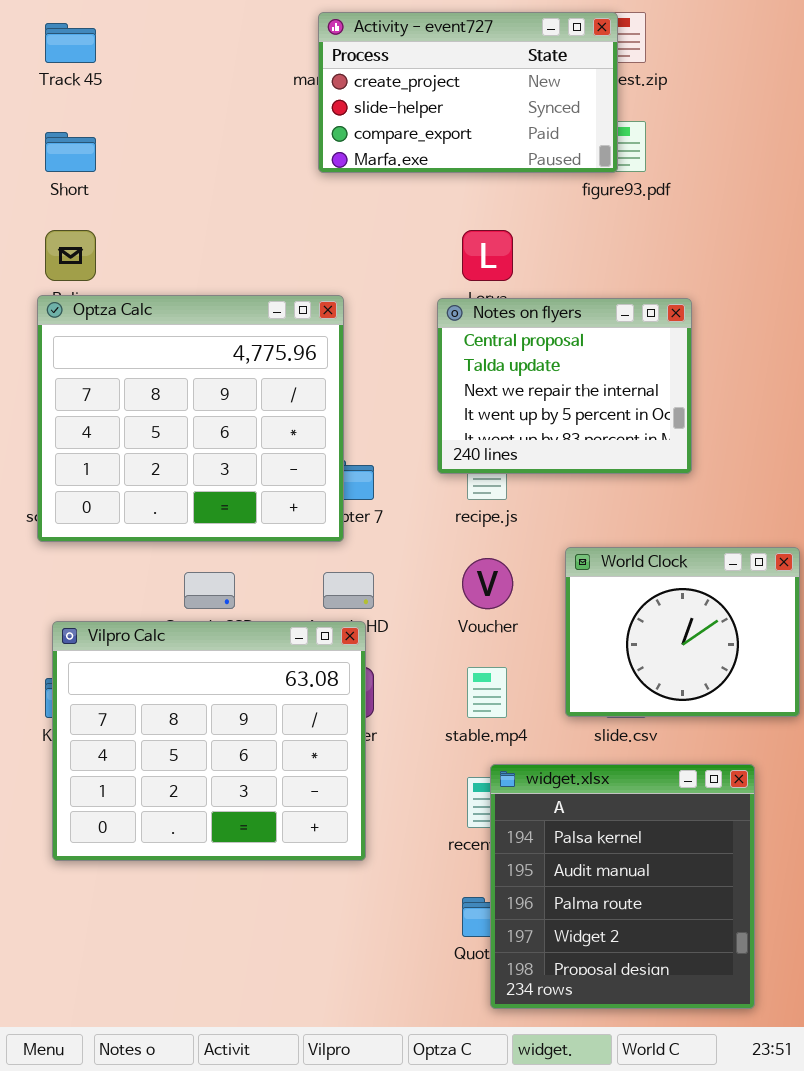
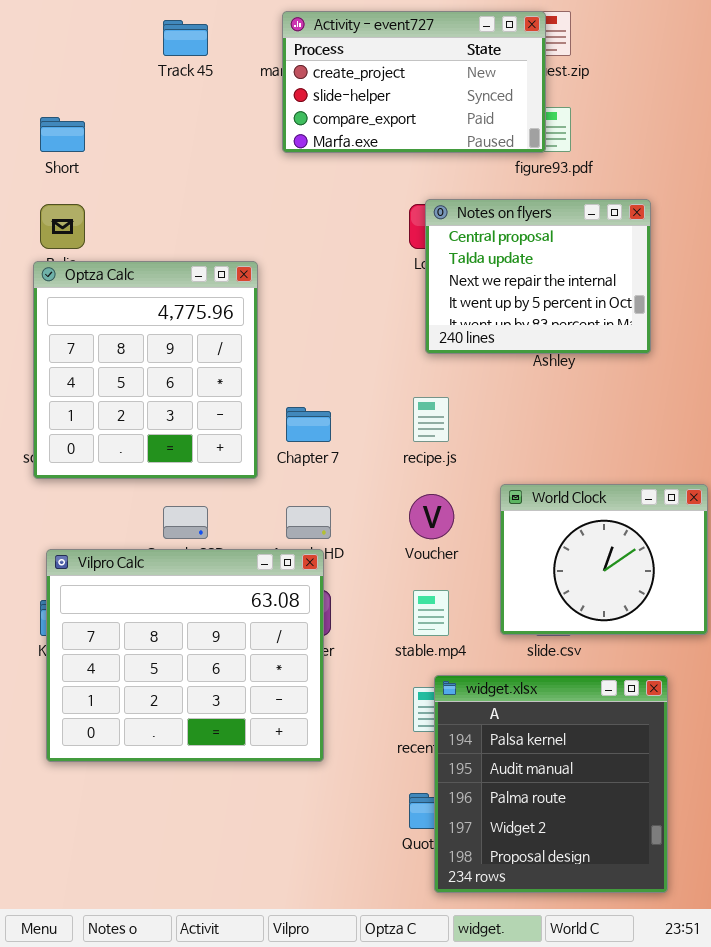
Track 45: [45,23,96,63] -> [163,20,208,56], moved
Optza Calc: [37,295,344,542] -> [33,261,258,479], resized
Notes on flyers: [437,298,692,474] -> [425,199,651,354], moved

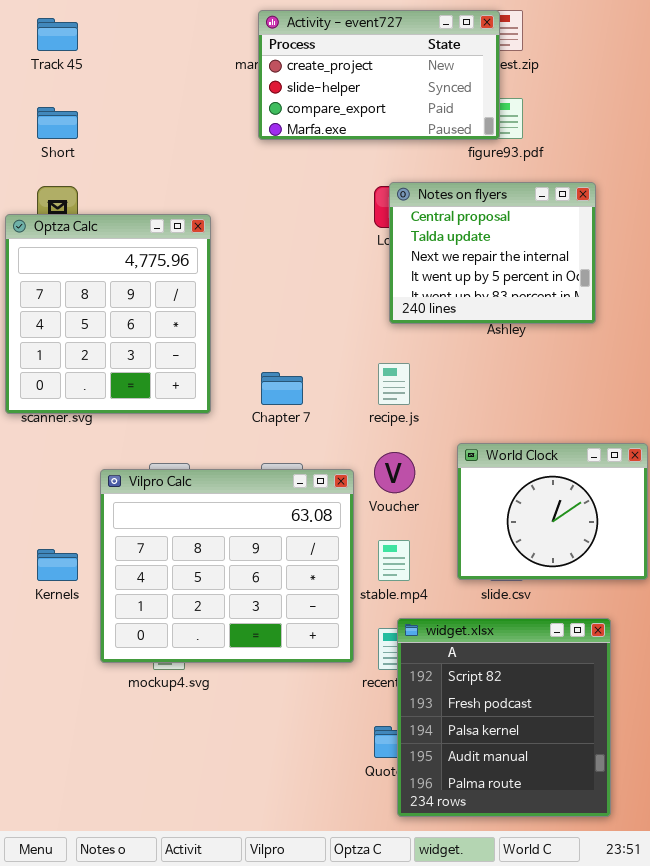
Track 45: [163,20,208,56] -> [37,18,78,51], moved
Optza Calc: [33,261,258,479] -> [5,214,211,414], moved
Vilpro Calc: [46,549,324,762] -> [100,469,354,663], moved
widget.xlsx: [434,675,668,893] -> [397,618,611,817], scrolled up 2 rows

